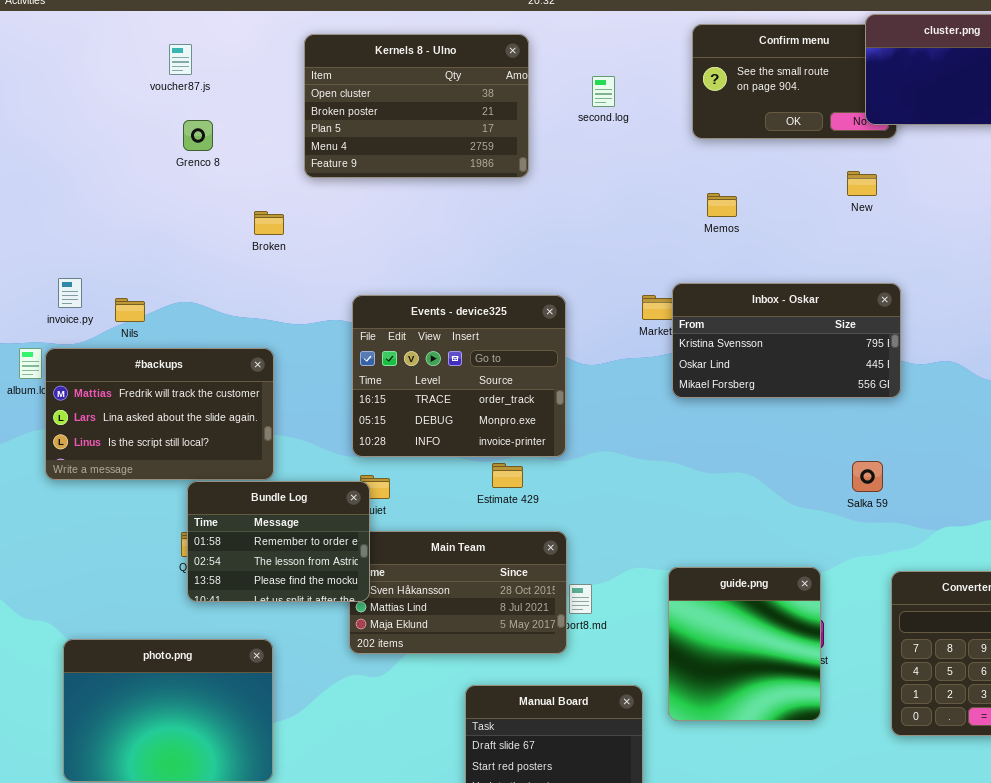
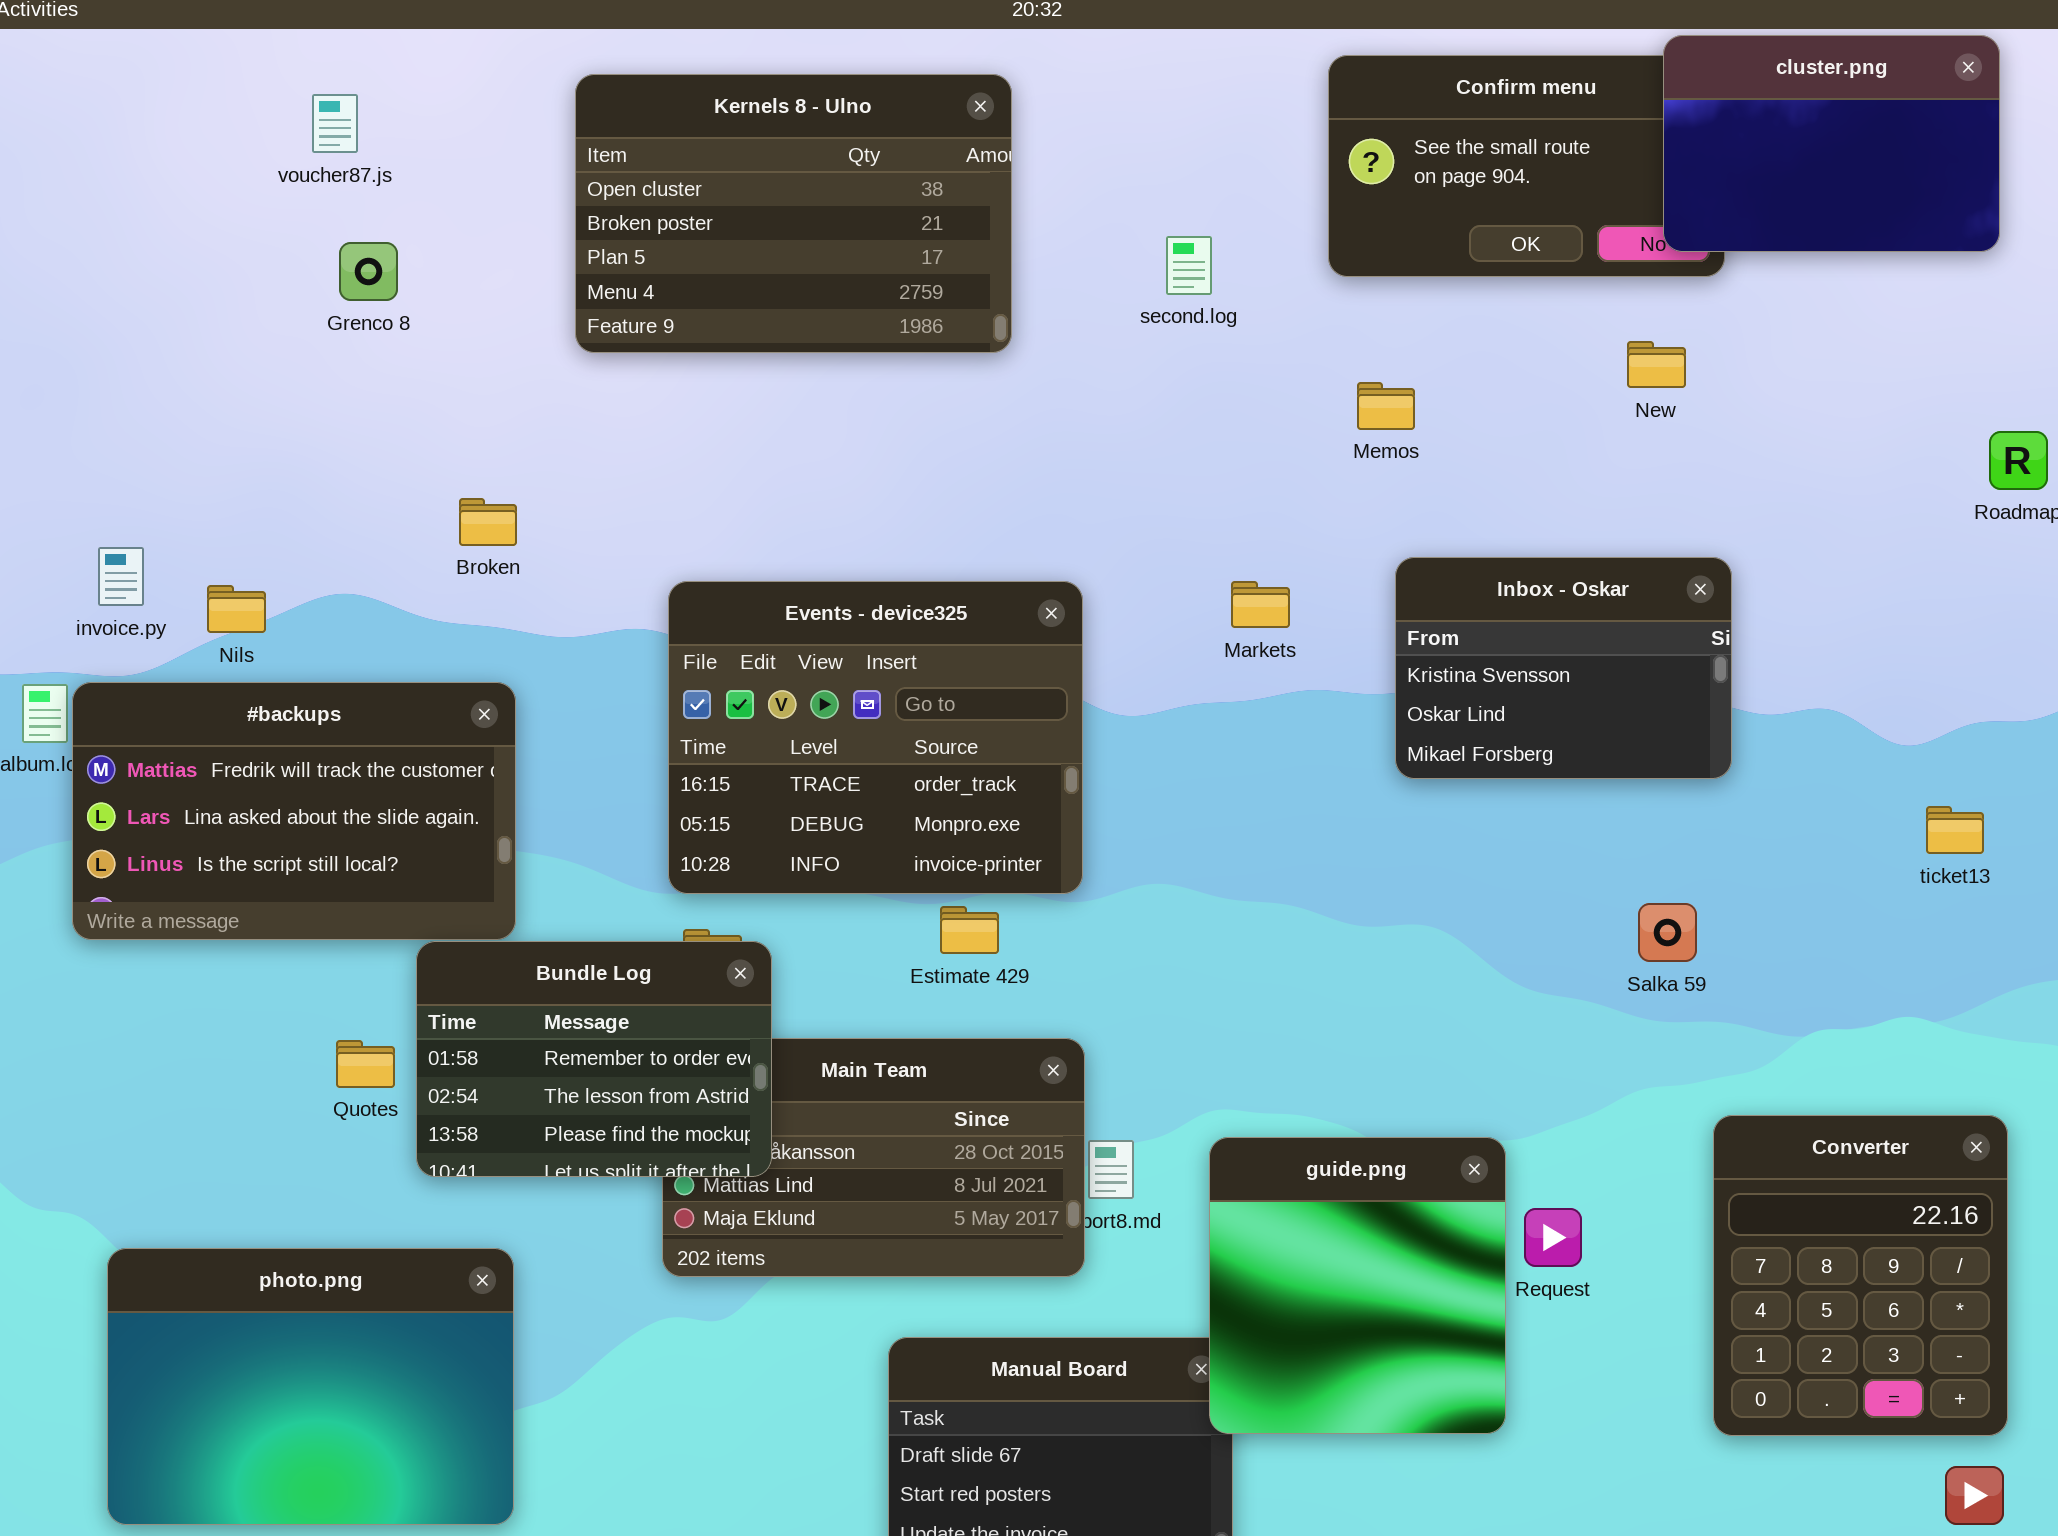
second.log: [592,76,615,107] -> [1166,236,1212,295], moved
Broken: [254,211,284,235] -> [459,498,517,546], moved
Inbox - Oskar: [672,283,901,398] -> [1395,557,1732,779], resized
Bundle Log: [187,481,370,602] -> [416,941,772,1177], moved
guide.png: [668,567,821,721] -> [1209,1137,1506,1434], moved

